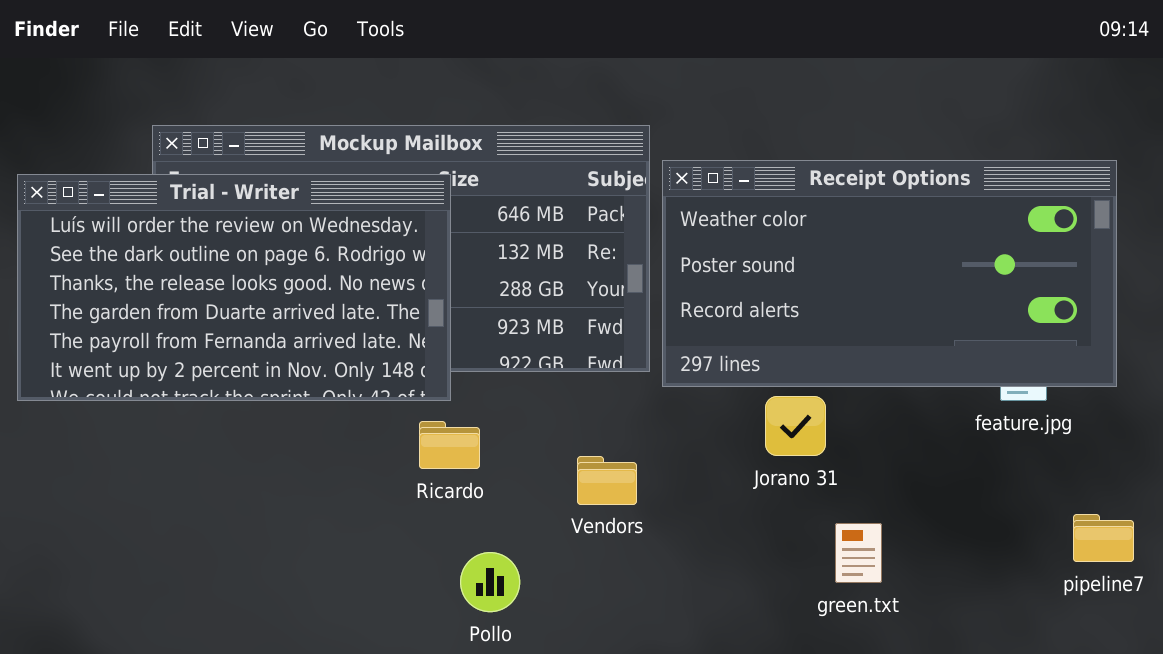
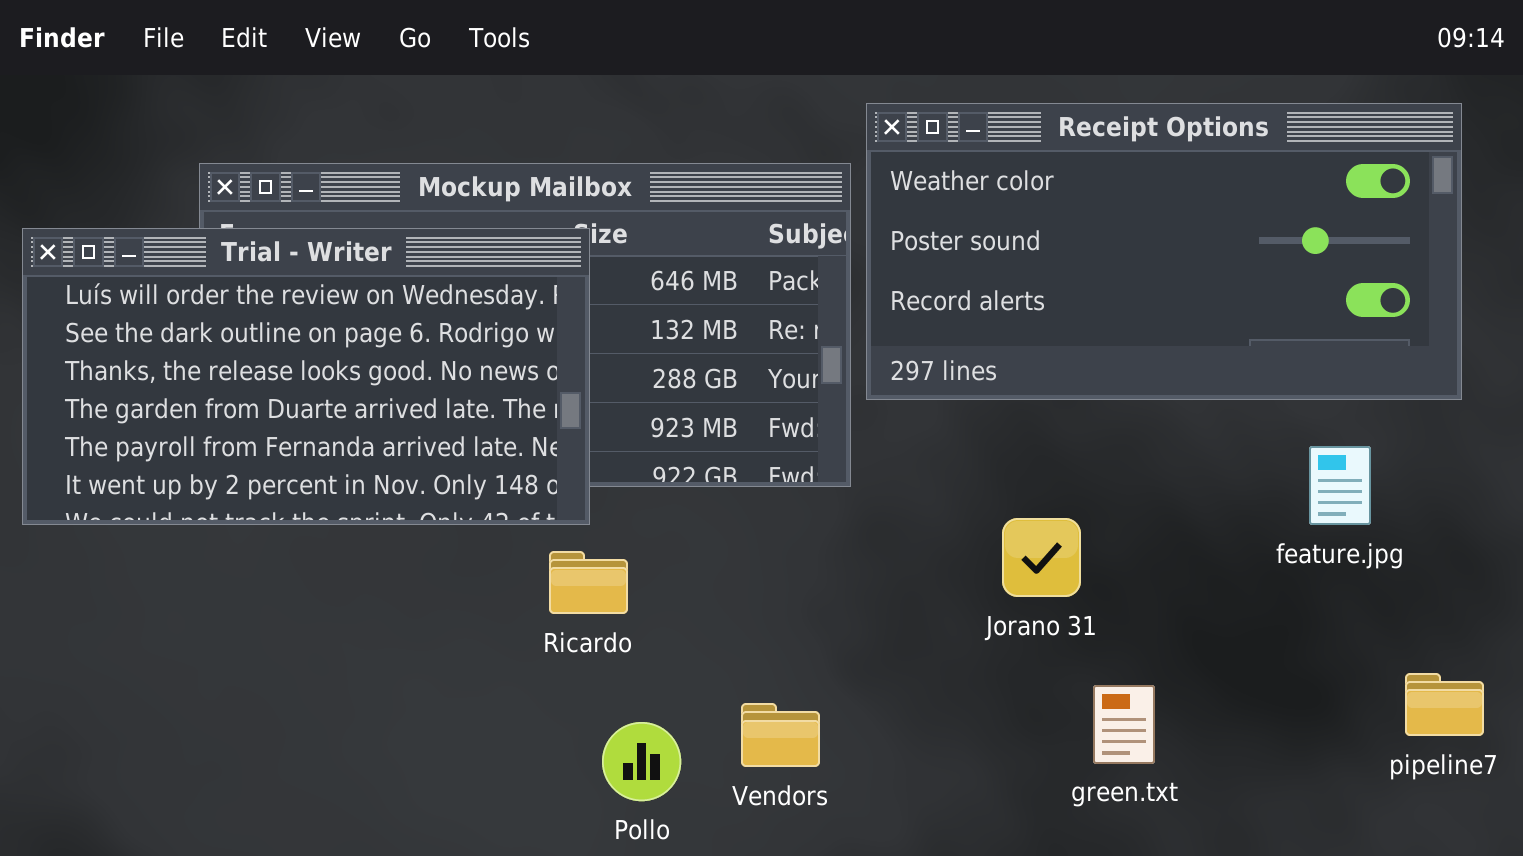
Receipt Options: [662,160,1117,387] -> [866,103,1462,400], moved
Vendors: [577,456,637,505] -> [741,703,820,767], moved

